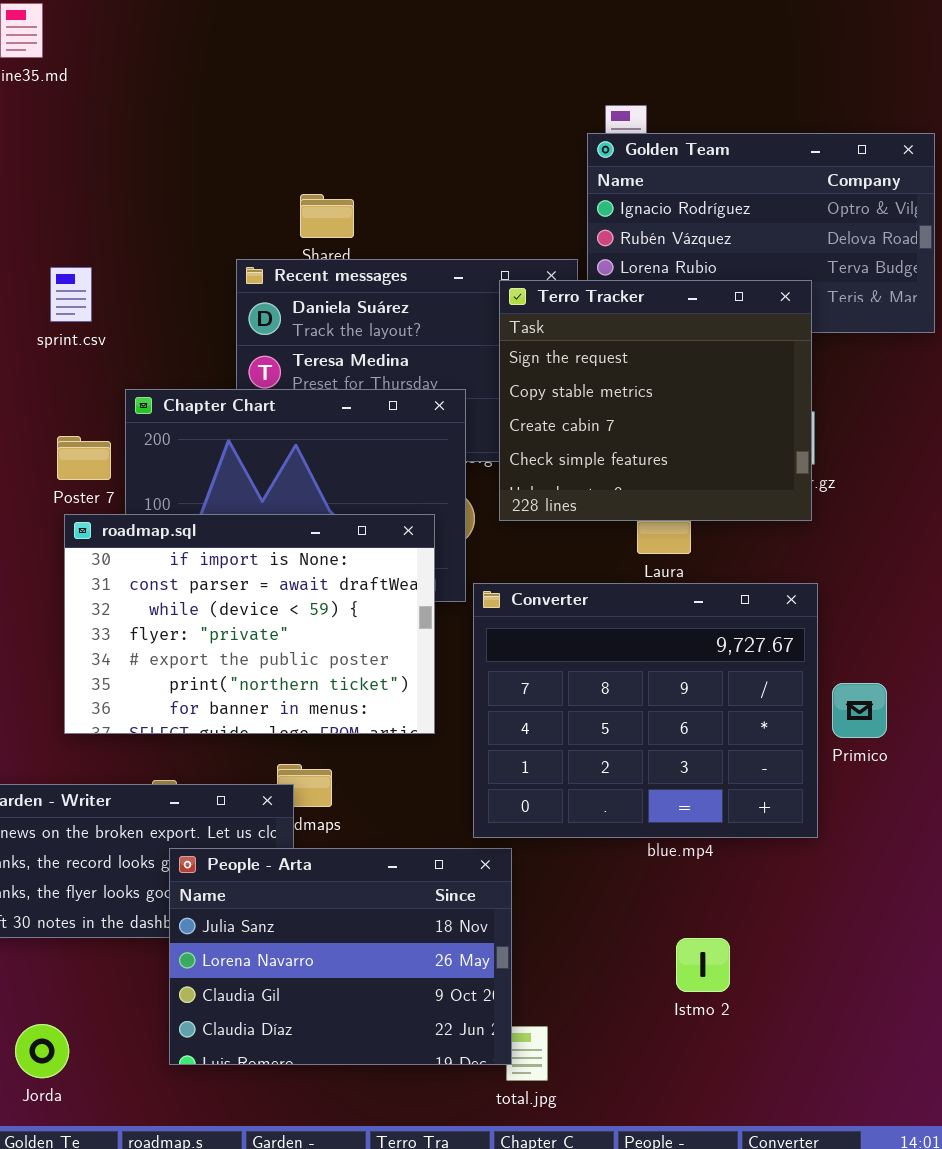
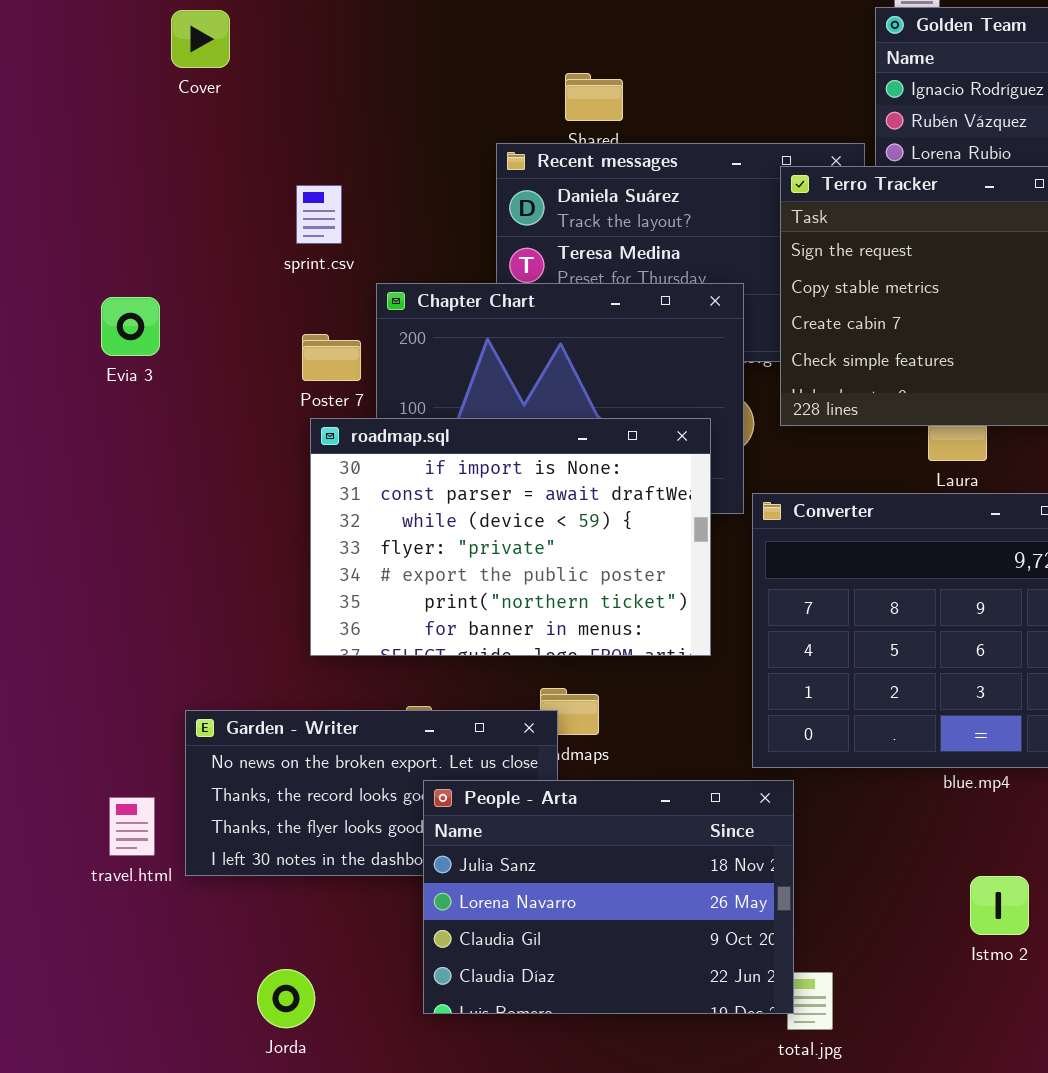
sprint.csv: [50,267,92,322] -> [296,185,342,244], moved

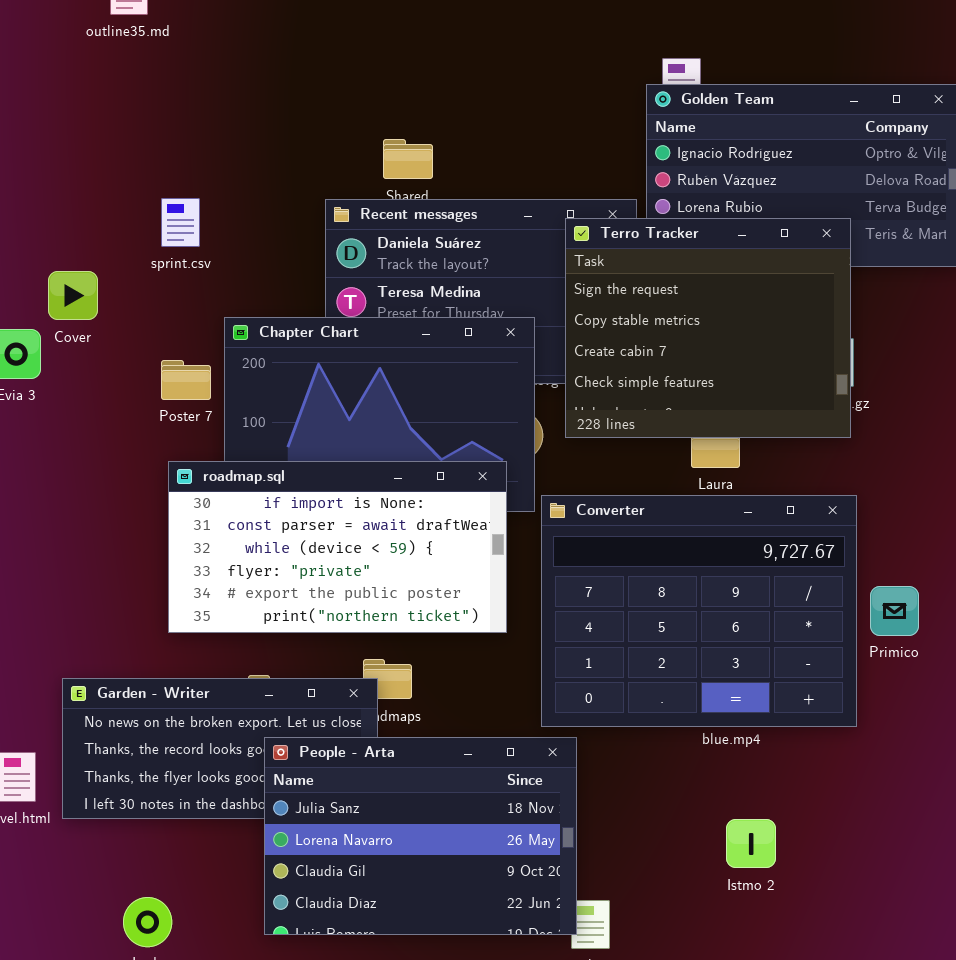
Cover: [171,10,230,68] -> [48,271,98,320], moved
sprint.csv: [296,185,342,244] -> [161,198,200,247], moved
roadmap.sql: [310,418,711,656] -> [168,461,507,633], resized

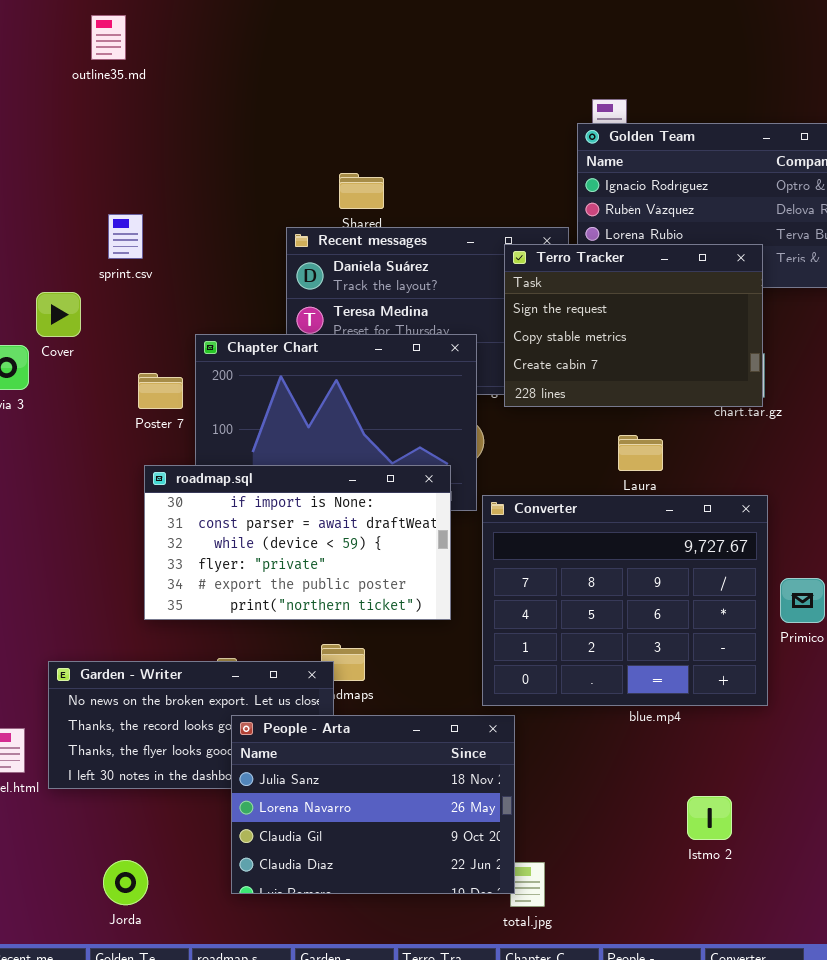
sprint.csv: [161,198,200,247] -> [108,214,143,259], moved
Terro Tracker: [565,218,851,438] -> [504,244,763,407], resized
Istmo 2: [726,819,776,868] -> [687,796,732,840], moved

